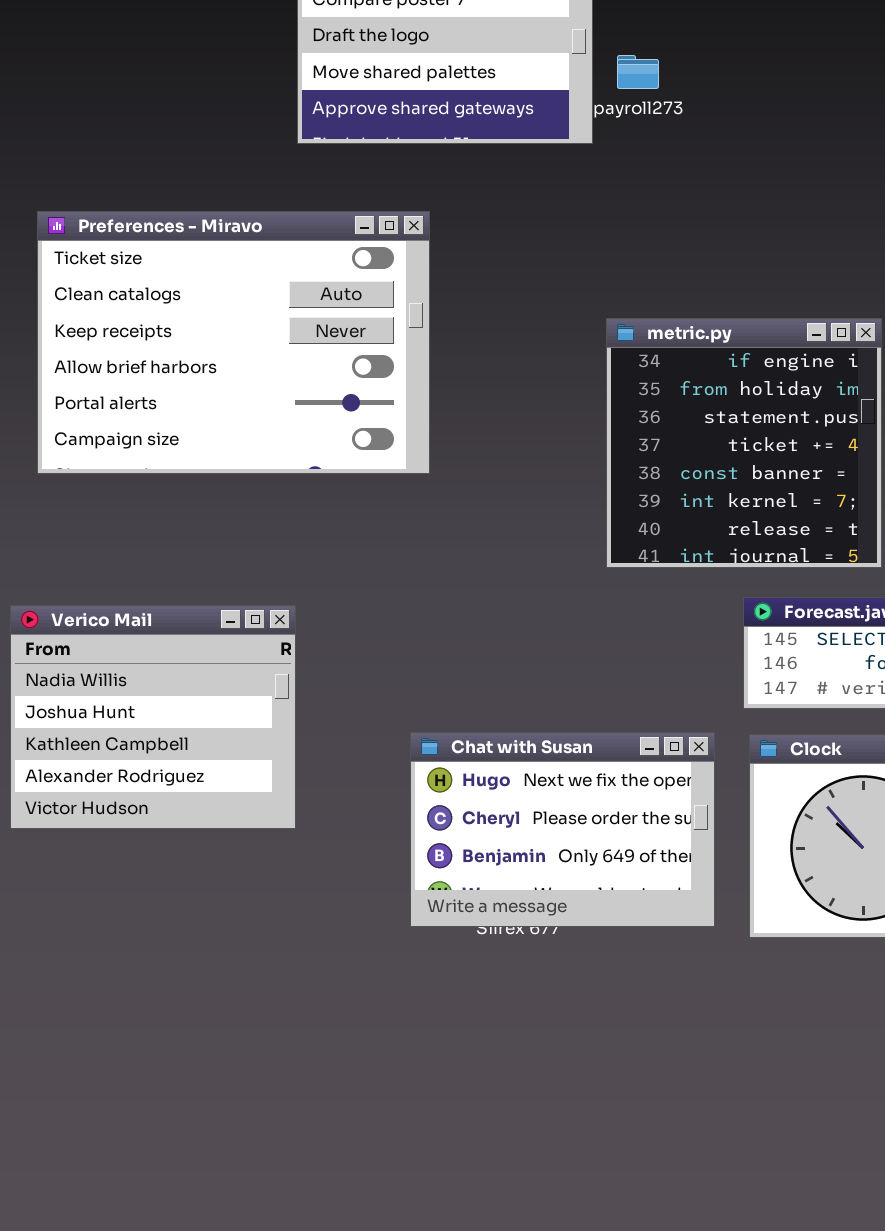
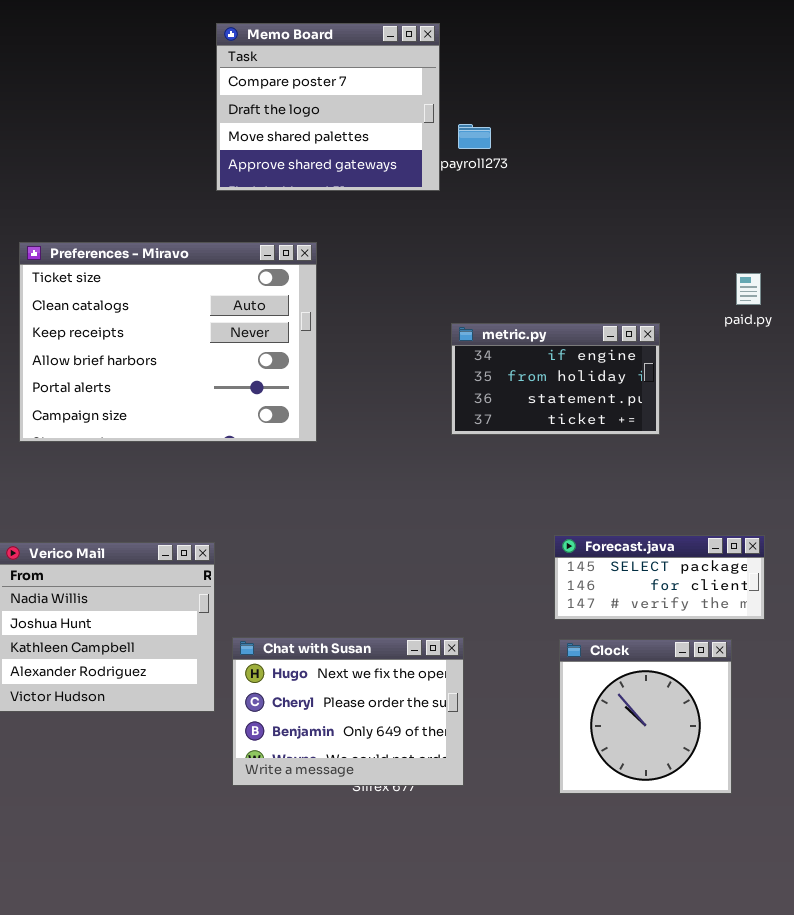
metric.py: [606,318,882,568] -> [451,323,660,435], resized
Chat with Susan: [410,732,715,927] -> [232,637,464,786], moved

